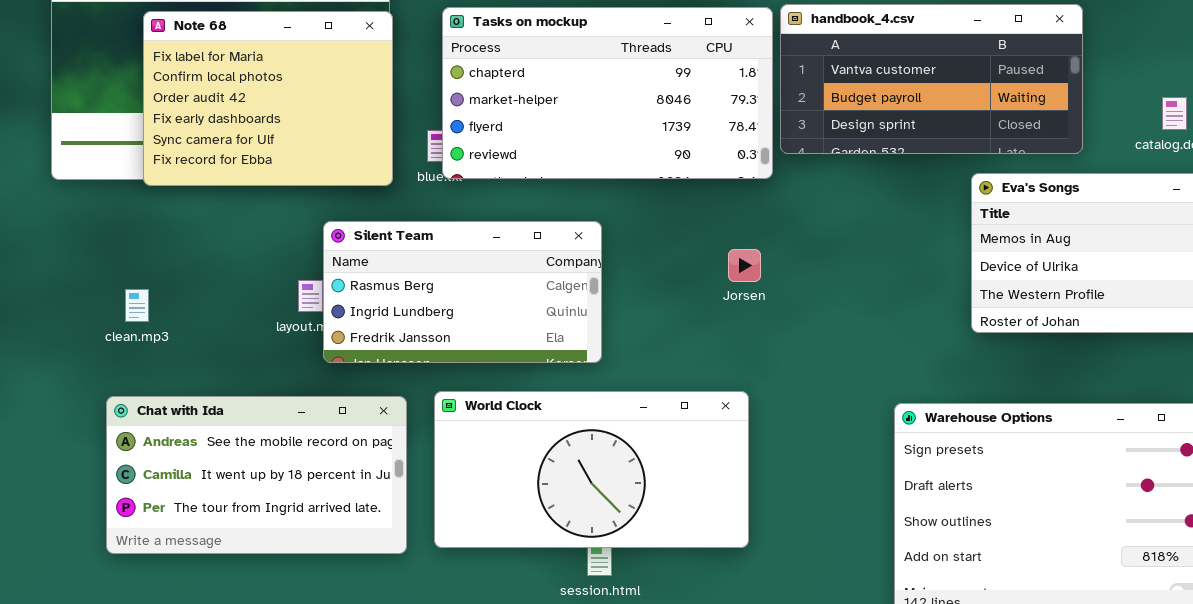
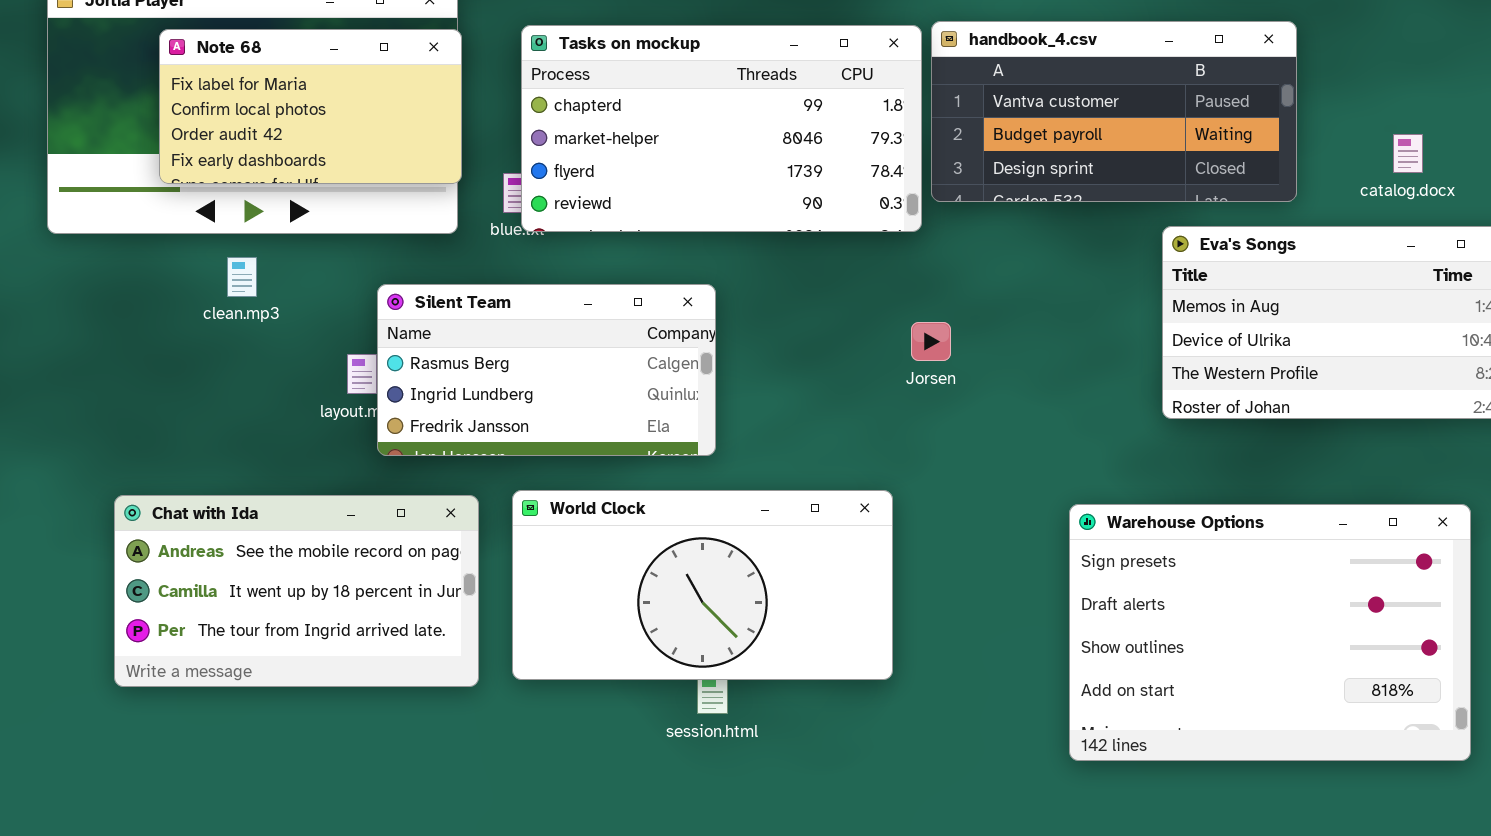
Note 68: [143,11,393,186] -> [159,29,462,184], resized
Jorsen: [728,249,761,282] -> [911,322,951,361], moved
clean.mp3: [125,289,149,322] -> [227,257,257,297], moved

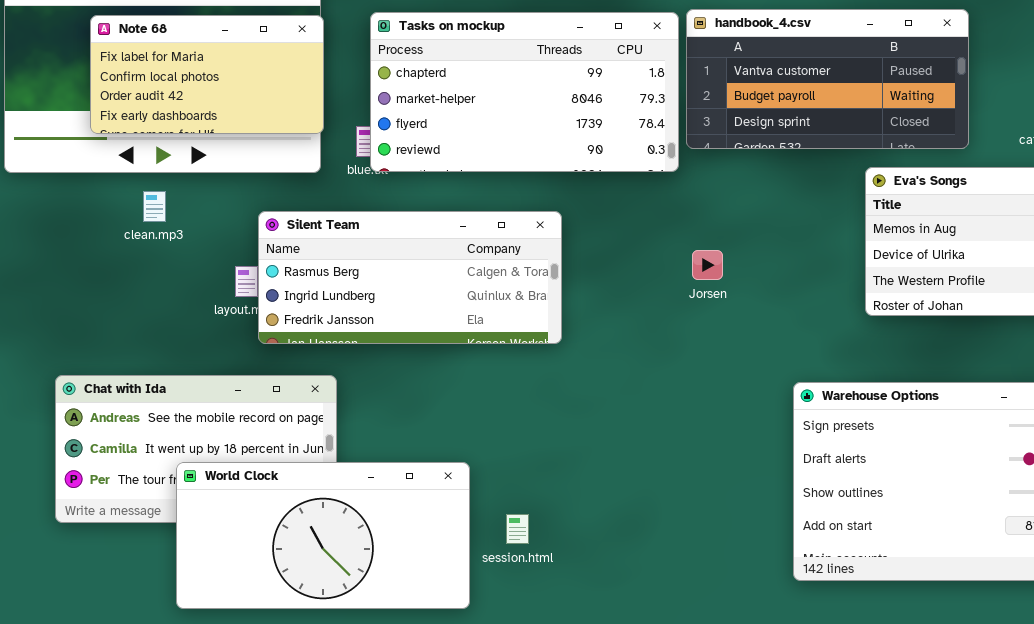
Silent Team: [377,284,716,456] -> [258,211,562,344], resized
Jorsen: [911,322,951,361] -> [692,250,723,280], moved
World Clock: [512,490,893,680] -> [176,462,470,609], moved

